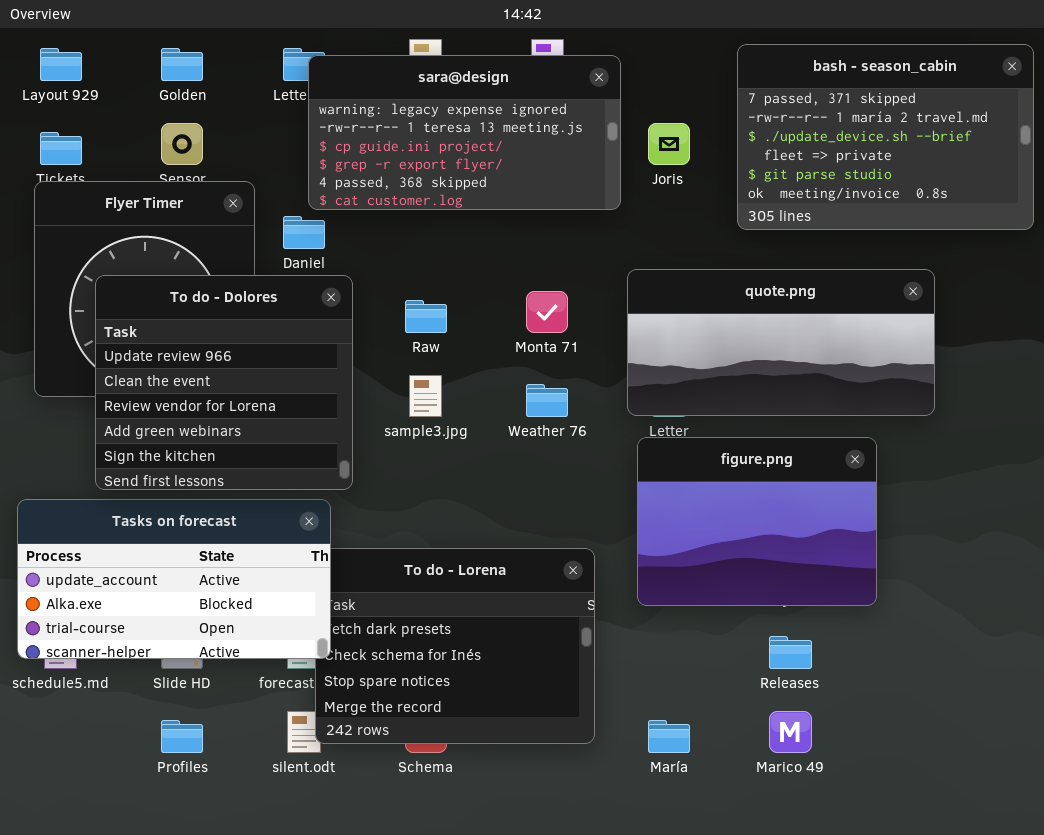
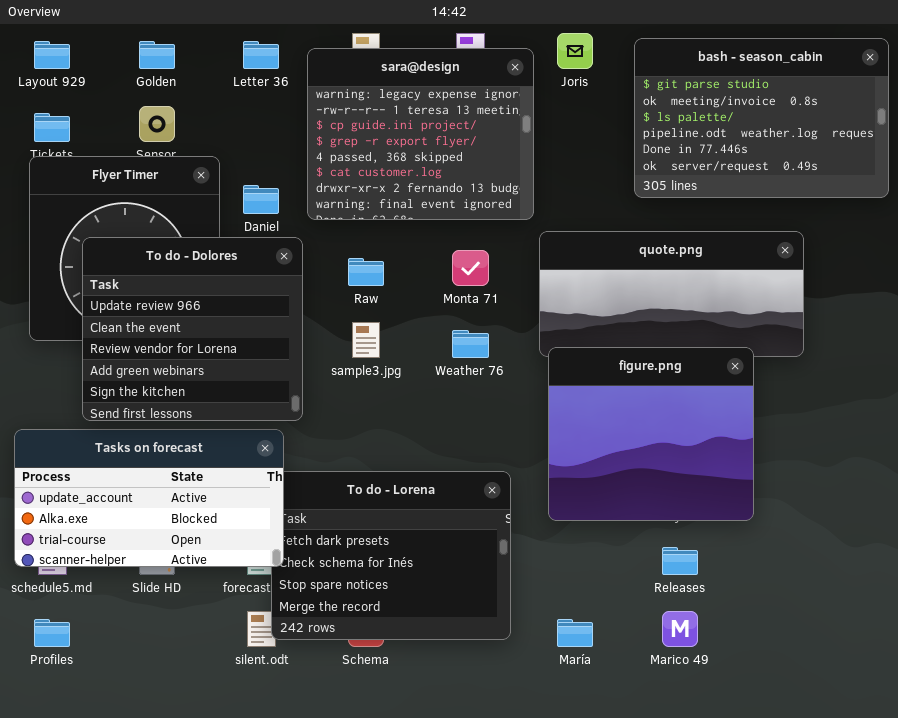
bash - season_cabin: [737,44,1034,230] -> [634,38,889,198], scrolled down 4 rows
sara@design: [308,55,621,210] -> [307,48,534,220], resized
Joris: [648,123,690,165] -> [557,33,593,69], moved
figure.png: [637,437,877,606] -> [548,347,754,521], resized
Profiles: [161,720,203,753] -> [34,619,70,647], moved

